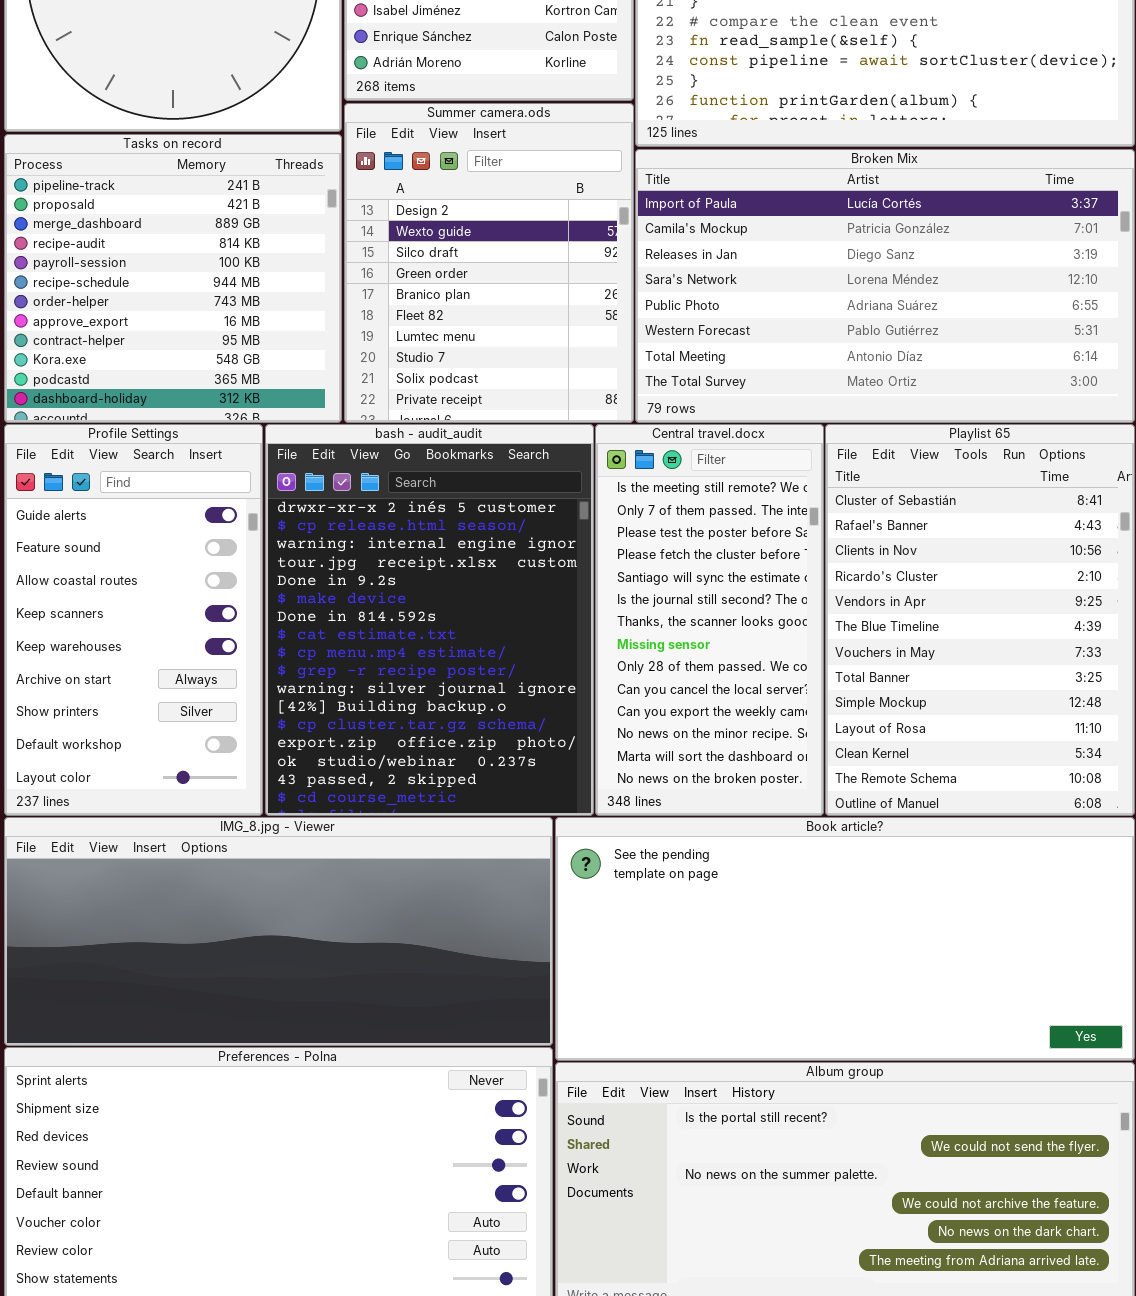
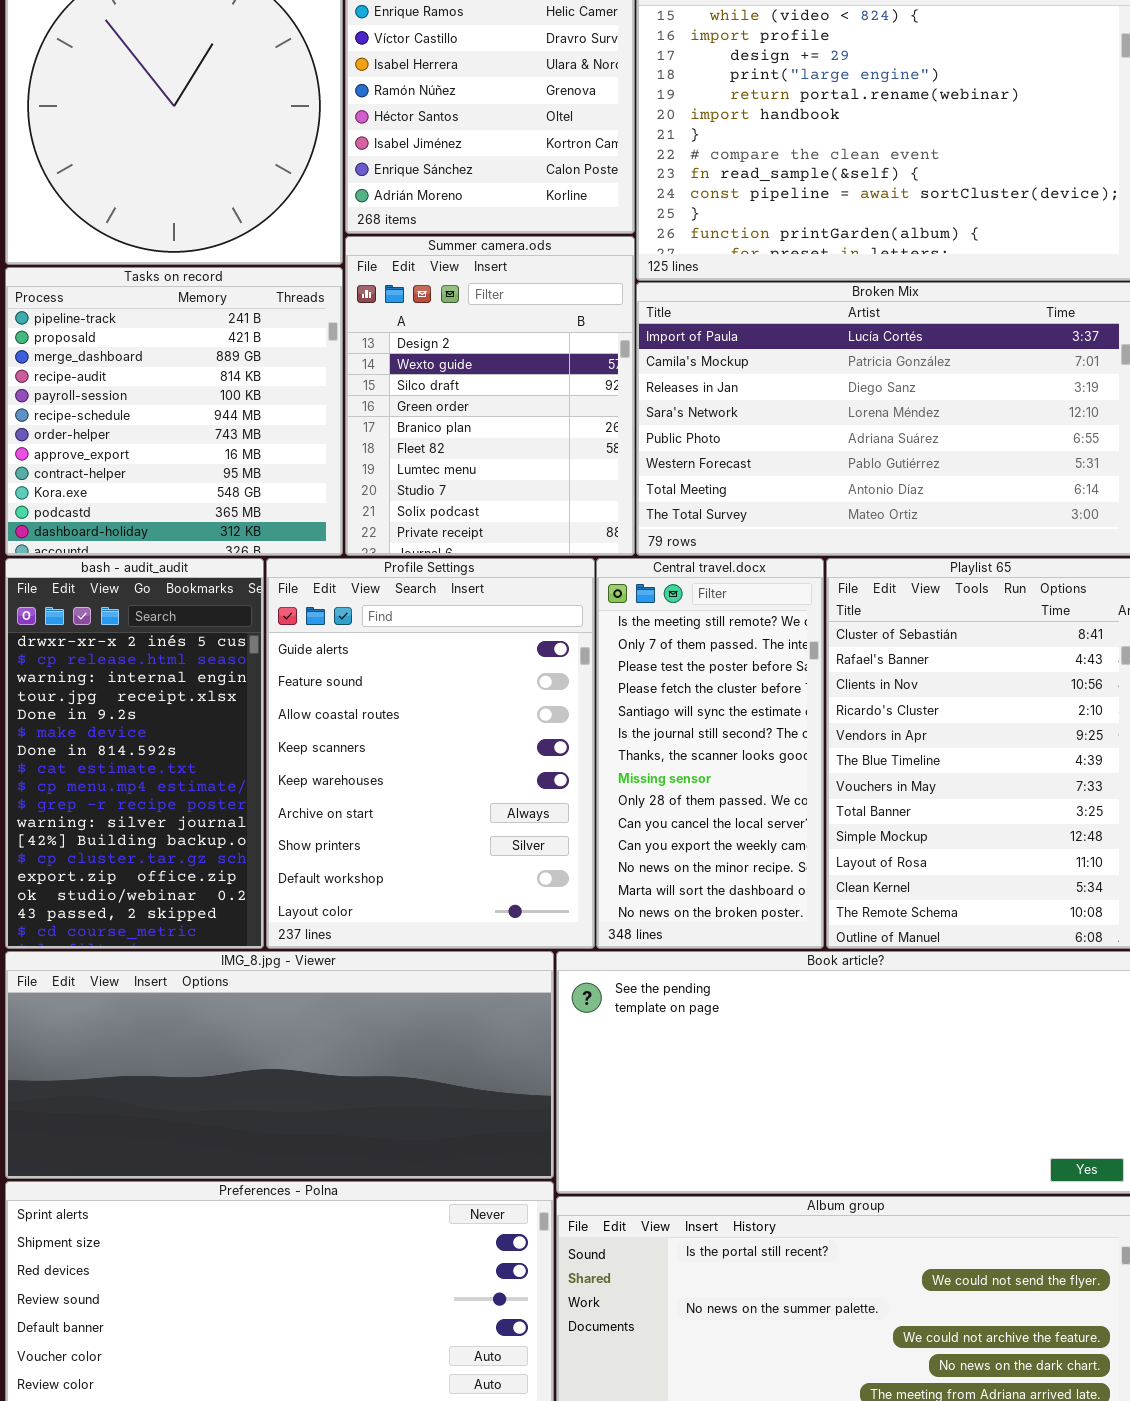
Profile Settings: [4,424,263,816] -> [266,558,595,949], moved, resized
bash - audit_audit: [265,424,594,816] -> [5,558,264,949], moved, resized

